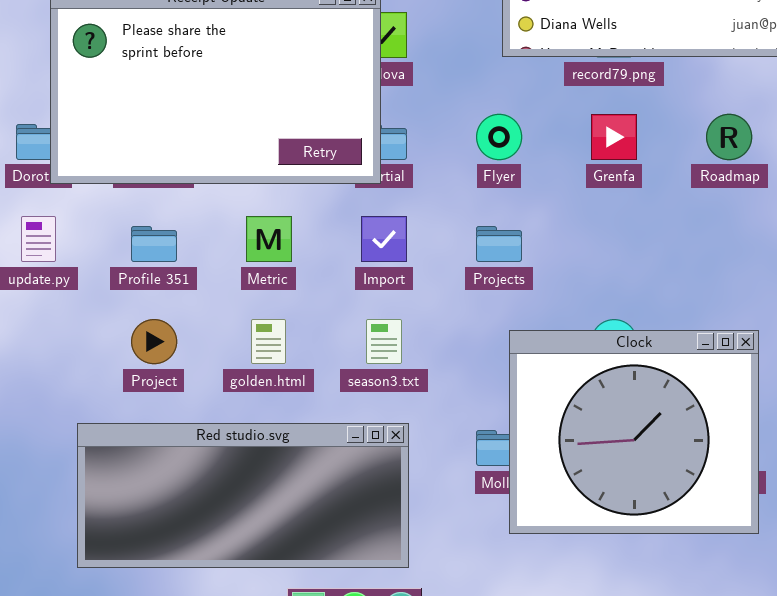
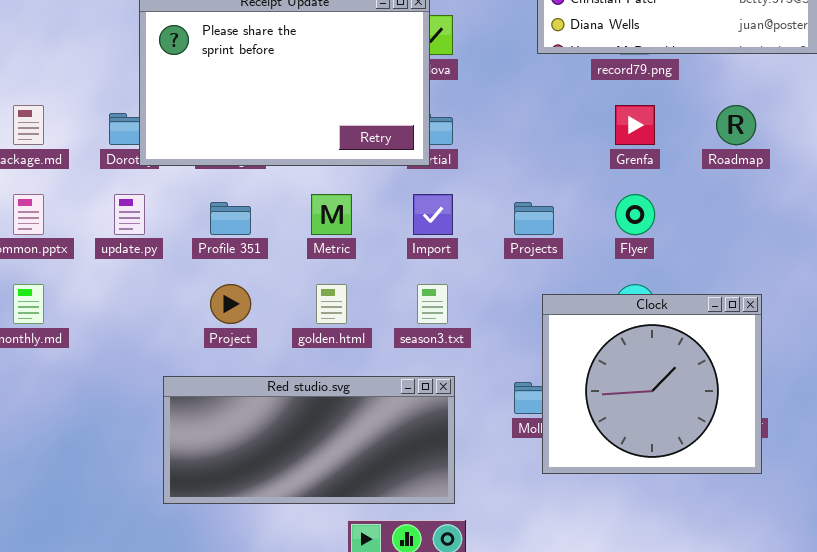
Flyer: [476,114,522,160] -> [615,194,655,235], moved

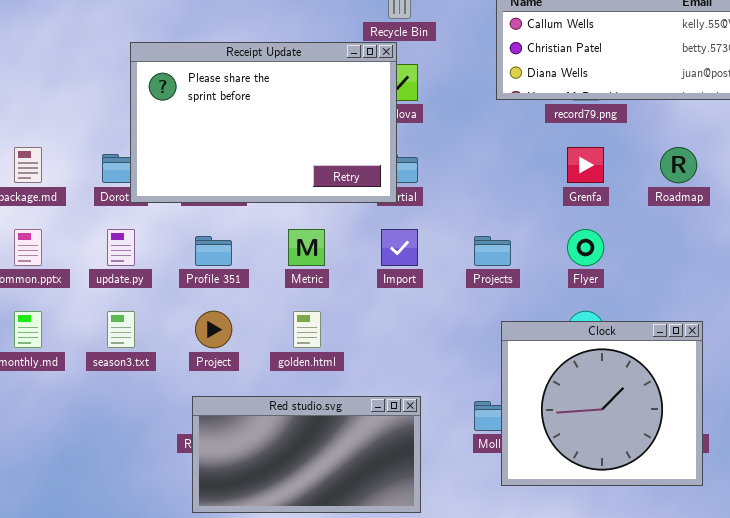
season3.txt: [417,284,448,324] -> [107,311,135,348], moved
Red studio.svg: [163,376,455,504] -> [192,396,421,513], resized

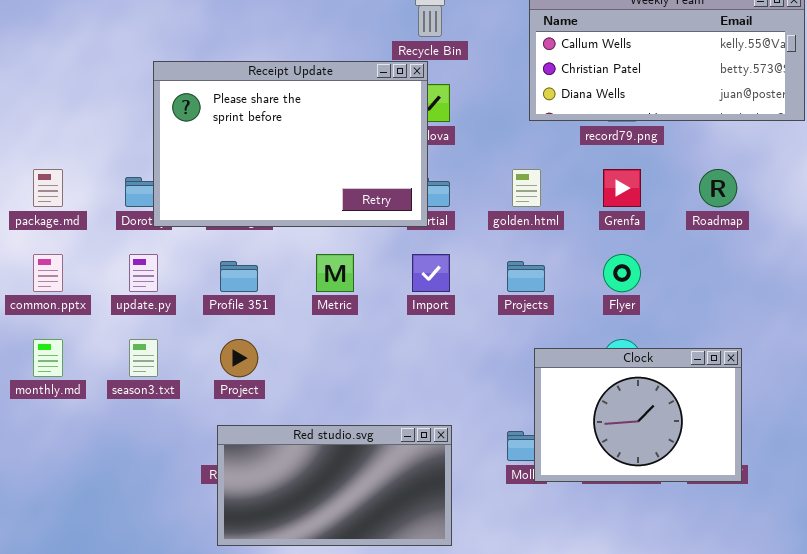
golden.html: [293,311,321,348] -> [512,169,541,207], moved
Clock: [501,321,703,486] -> [534,348,742,482], resized

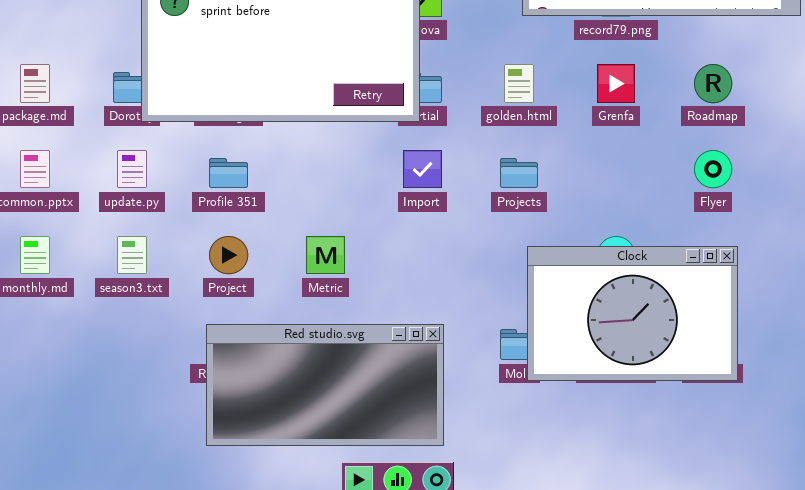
Metric: [316,254,354,292] -> [306,236,345,274], moved
Flyer: [603,254,641,292] -> [694,150,732,188], moved

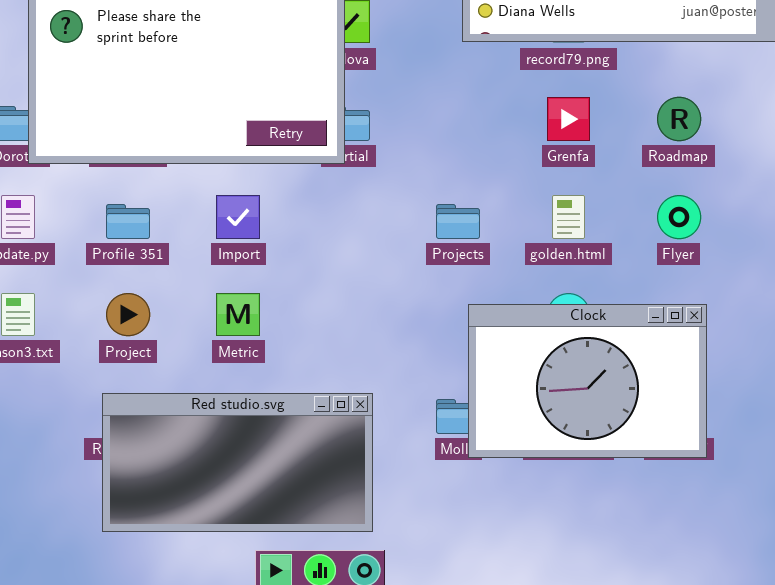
golden.html: [504,64,534,103] -> [552,195,585,239], moved
Import: [403,150,442,188] -> [216,195,260,239], moved

